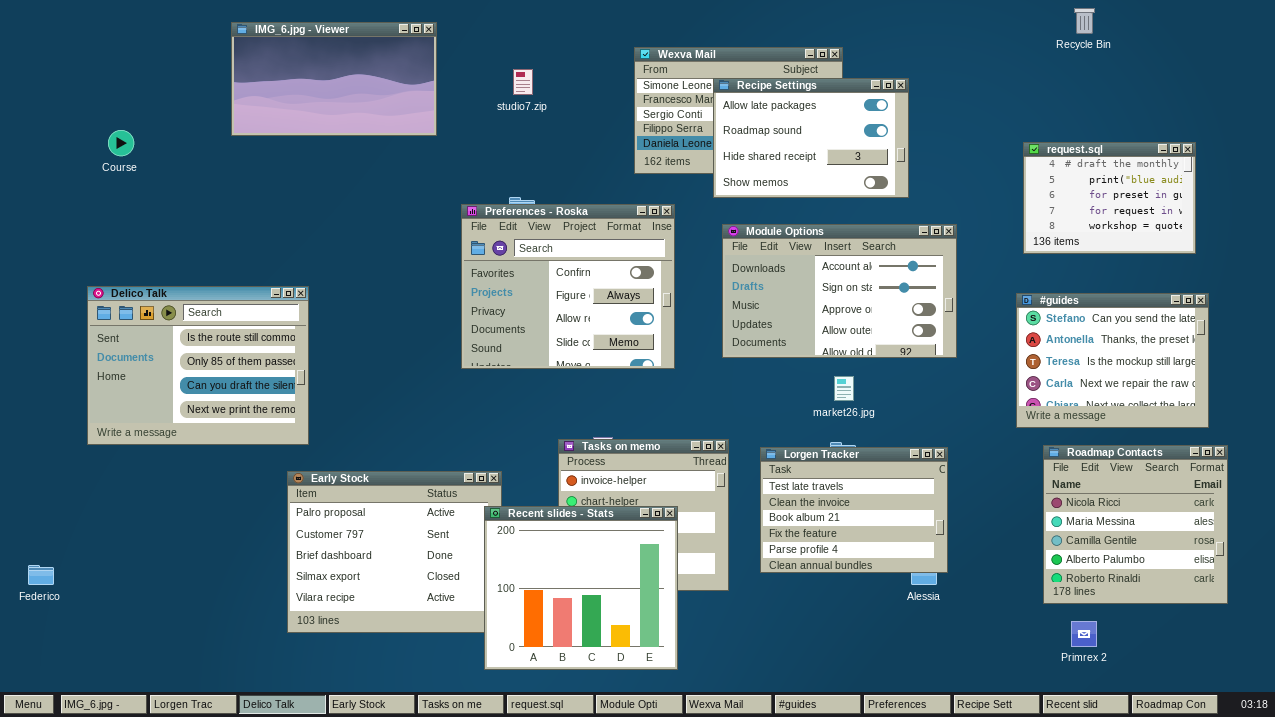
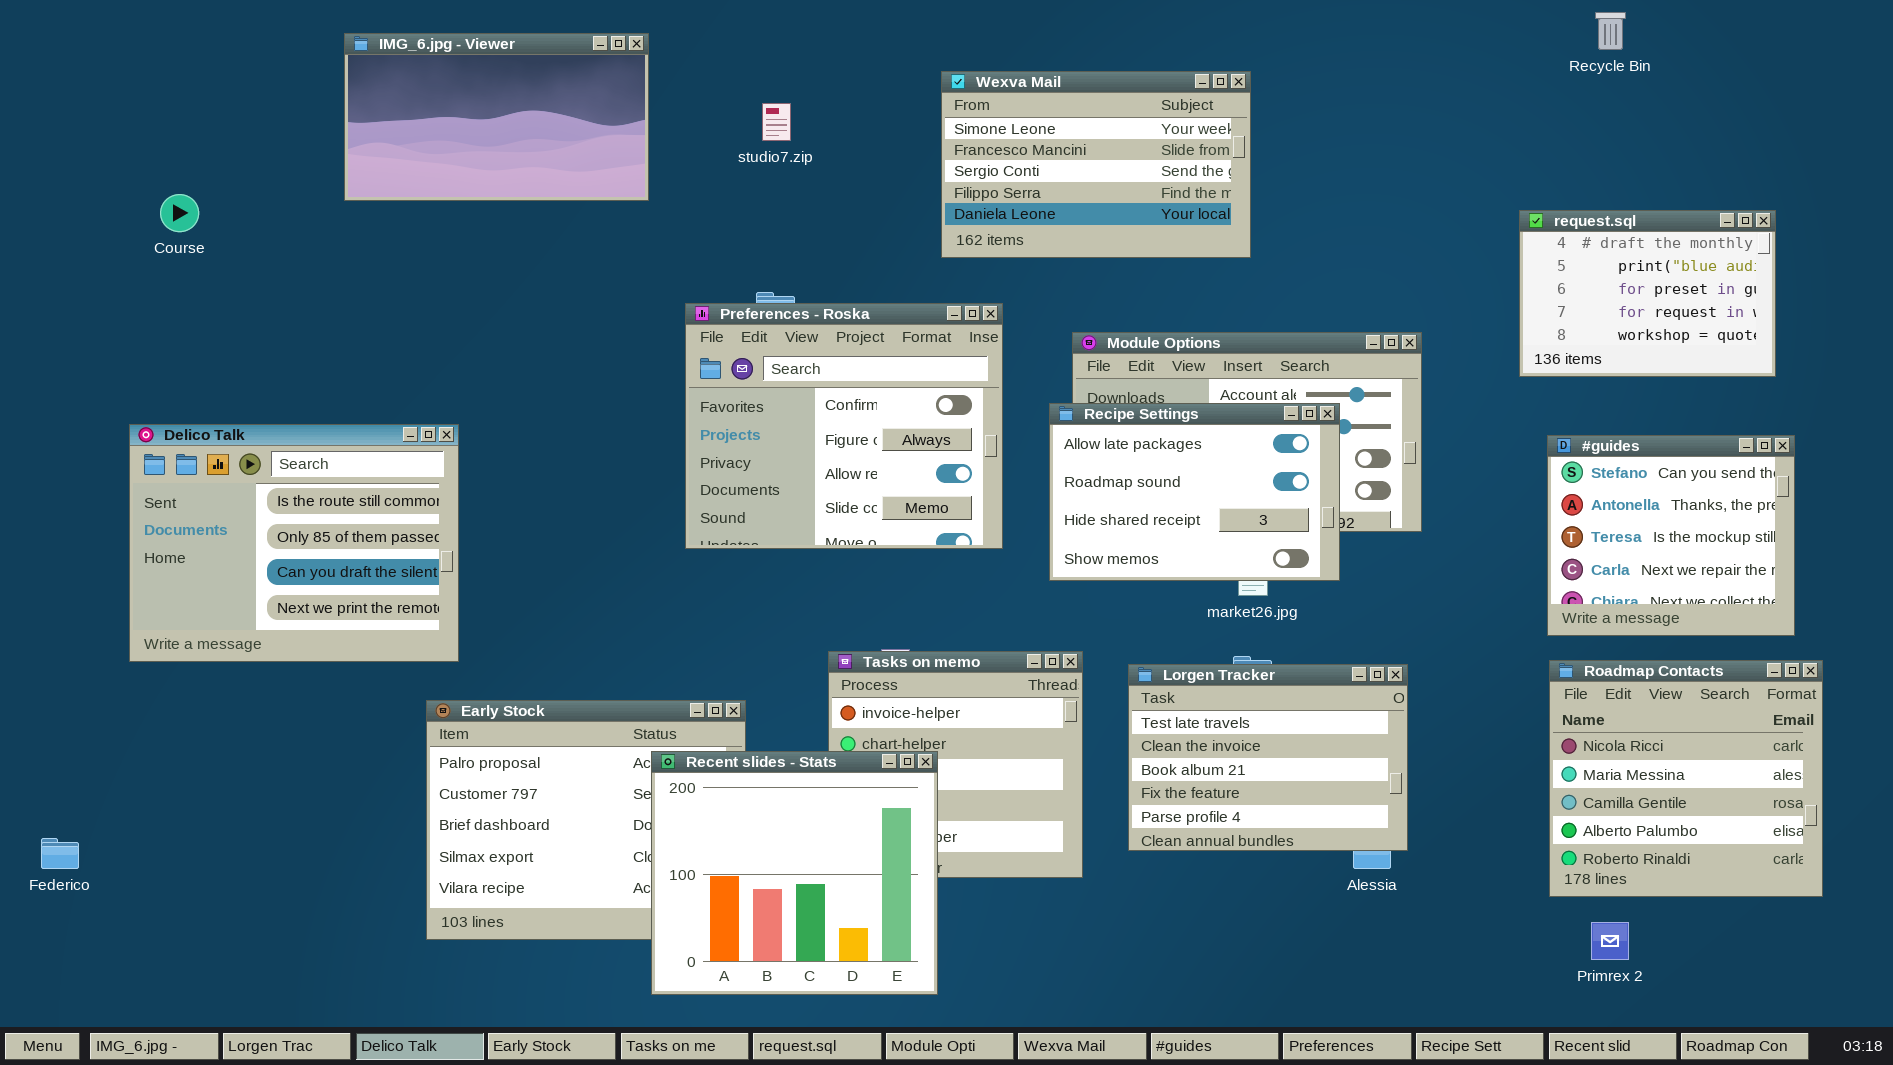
Recipe Settings: [713,78,909,198] -> [1049,403,1340,581], moved
#guides: [1016,293,1209,428] -> [1547,435,1795,636], resized
Recent slides - Stats: [484,506,678,670] -> [651,751,938,995], moved

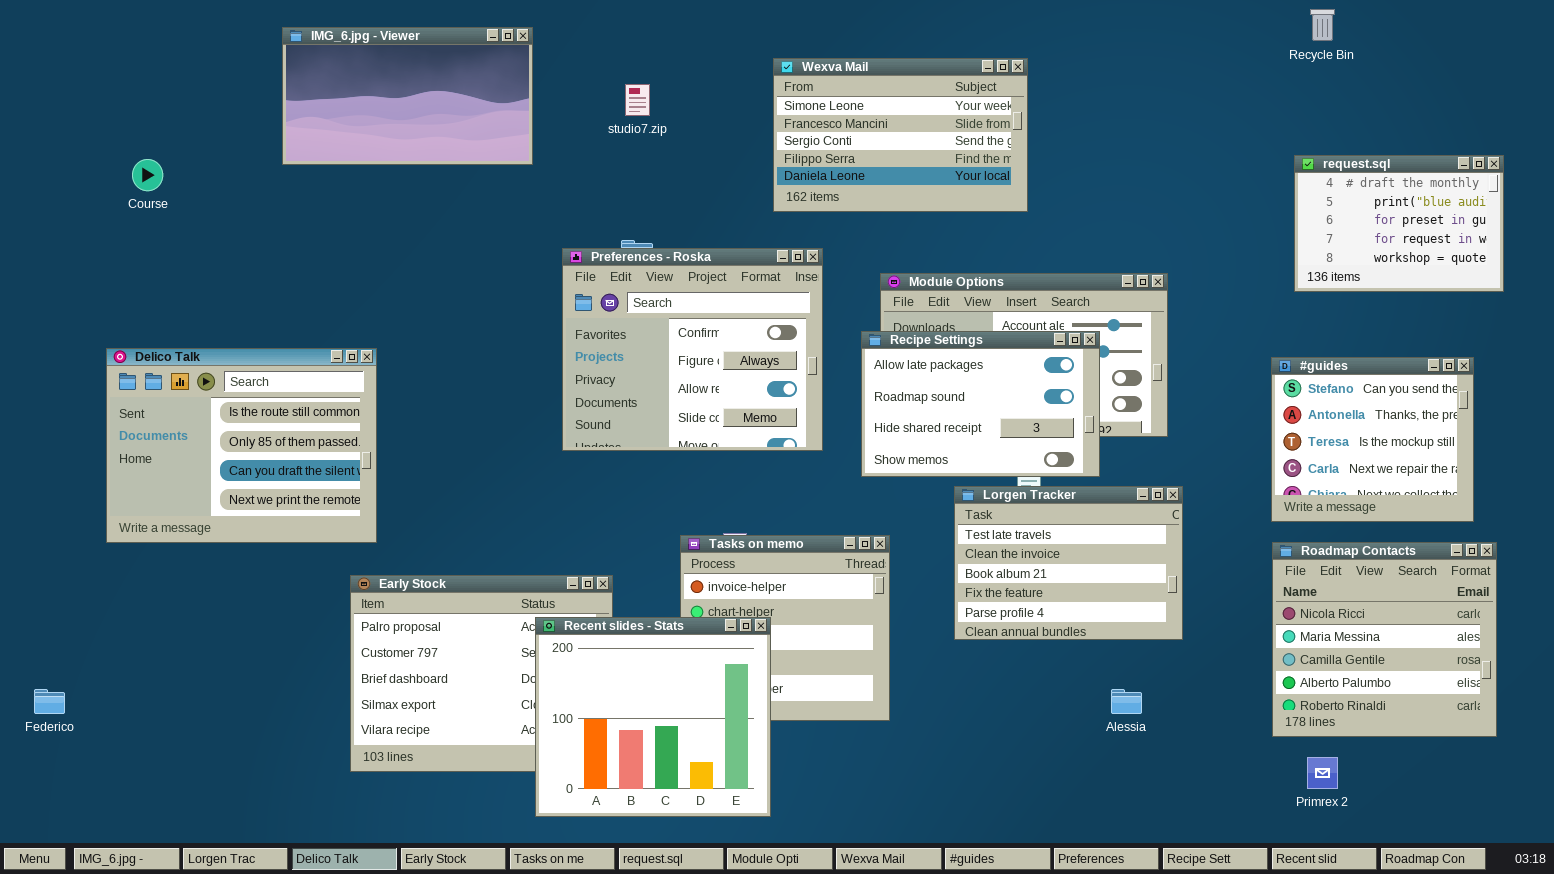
request.sql: [1519,210,1776,377] -> [1294,155,1504,292], moved
Lorgen Tracker: [1128,664,1408,851] -> [954,486,1183,640], moved

